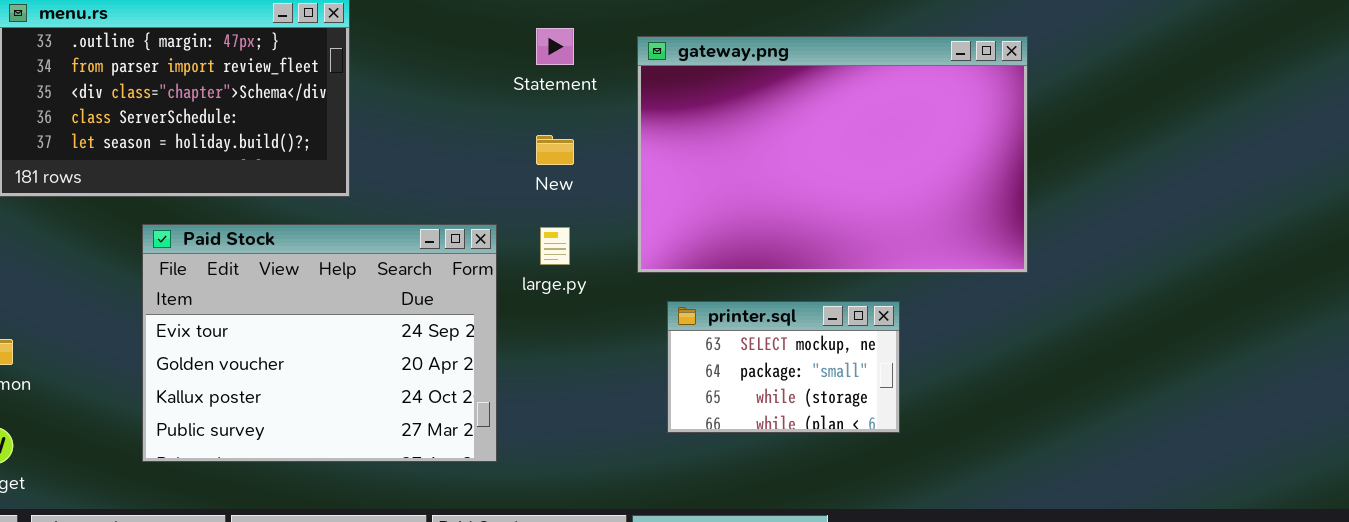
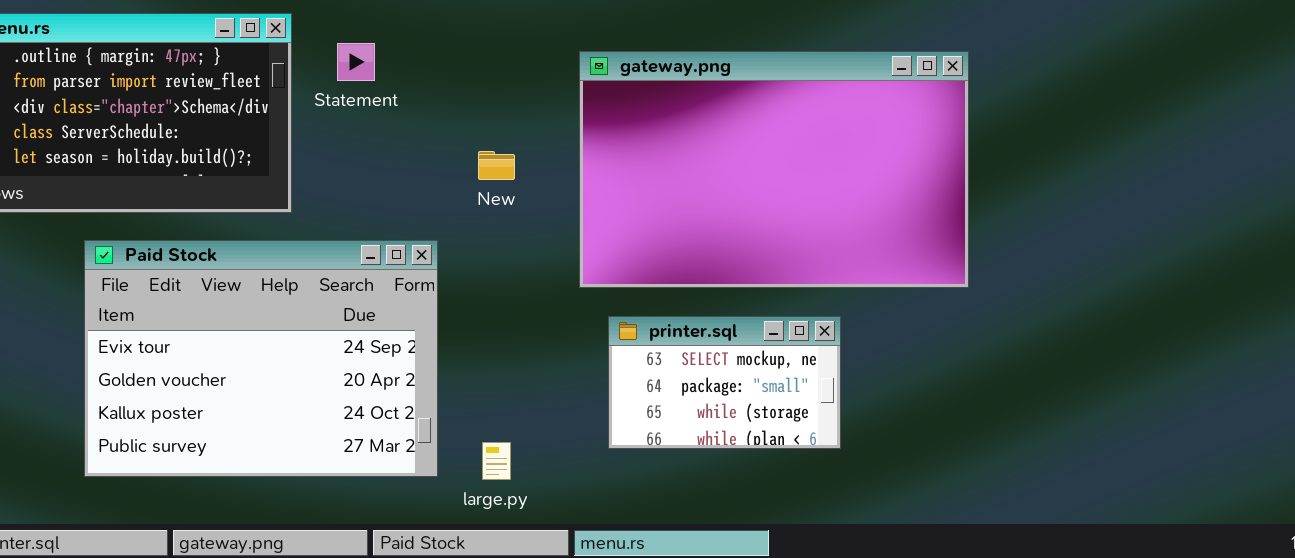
Statement: [536,28,574,65] -> [337,43,375,81], moved
large.py: [540,227,570,265] -> [482,442,511,480], moved

